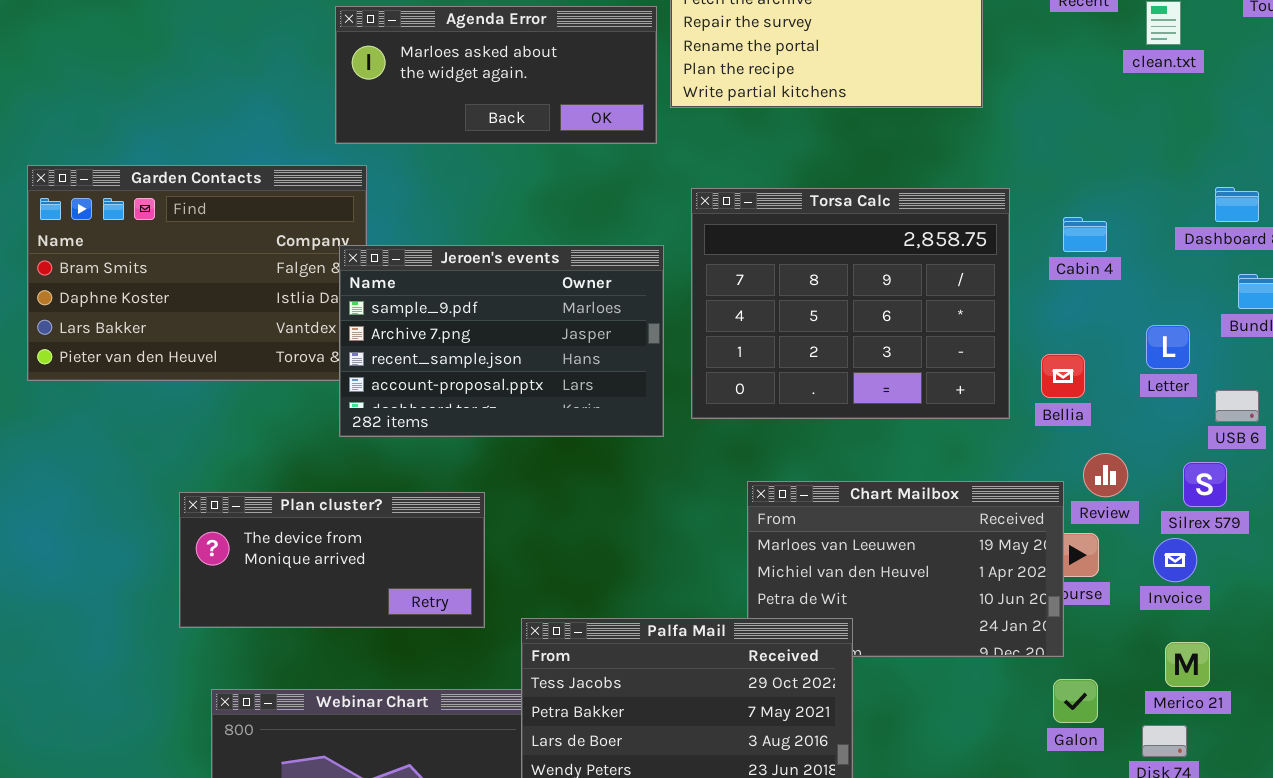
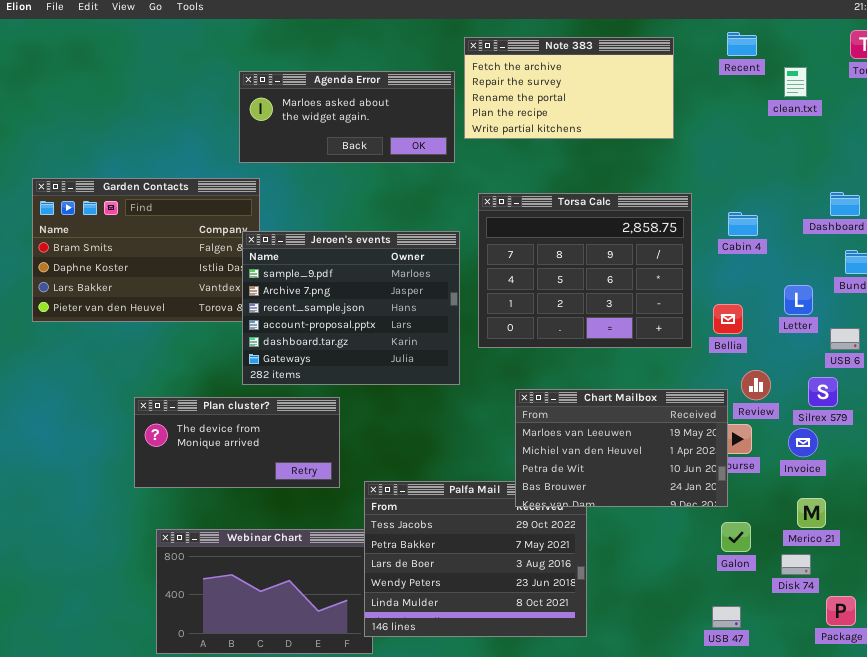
Jeroen's events: [339,245,664,437] -> [242,231,460,385], resized
Chart Mailbox: [747,481,1064,657] -> [515,389,728,507], raised

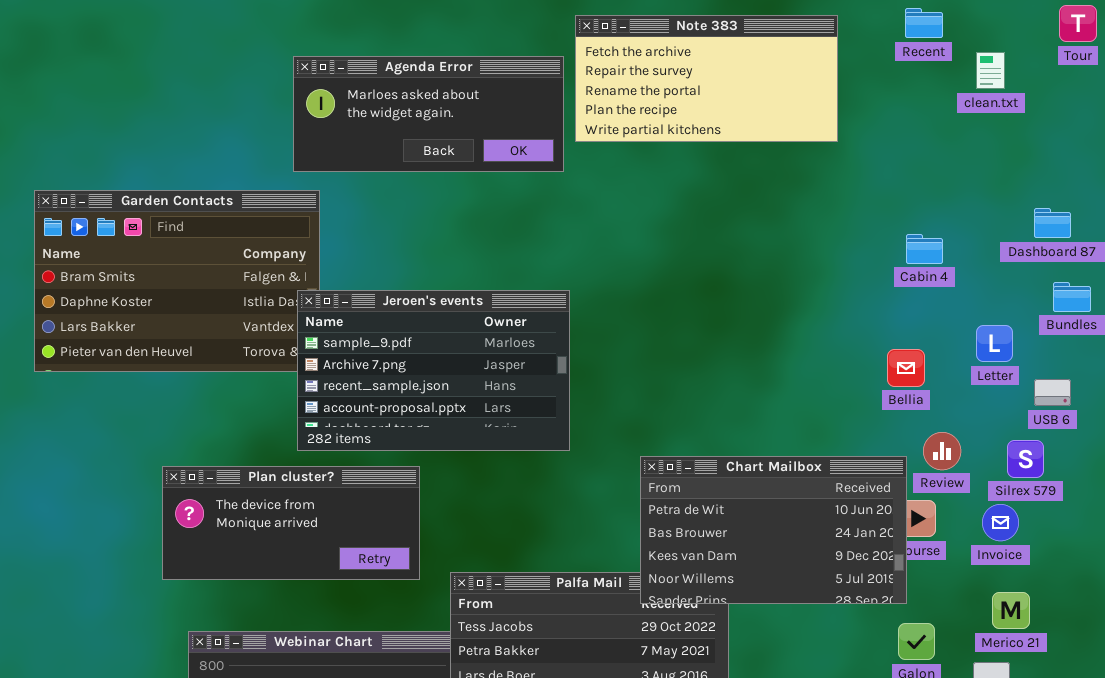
Torsa Calc: [478,193,692,348] -> none, closed
Jeroen's events: [242,231,460,385] -> [297,290,570,451], resized
Chart Mailbox: [515,389,728,507] -> [640,456,907,604], scrolled down 2 rows

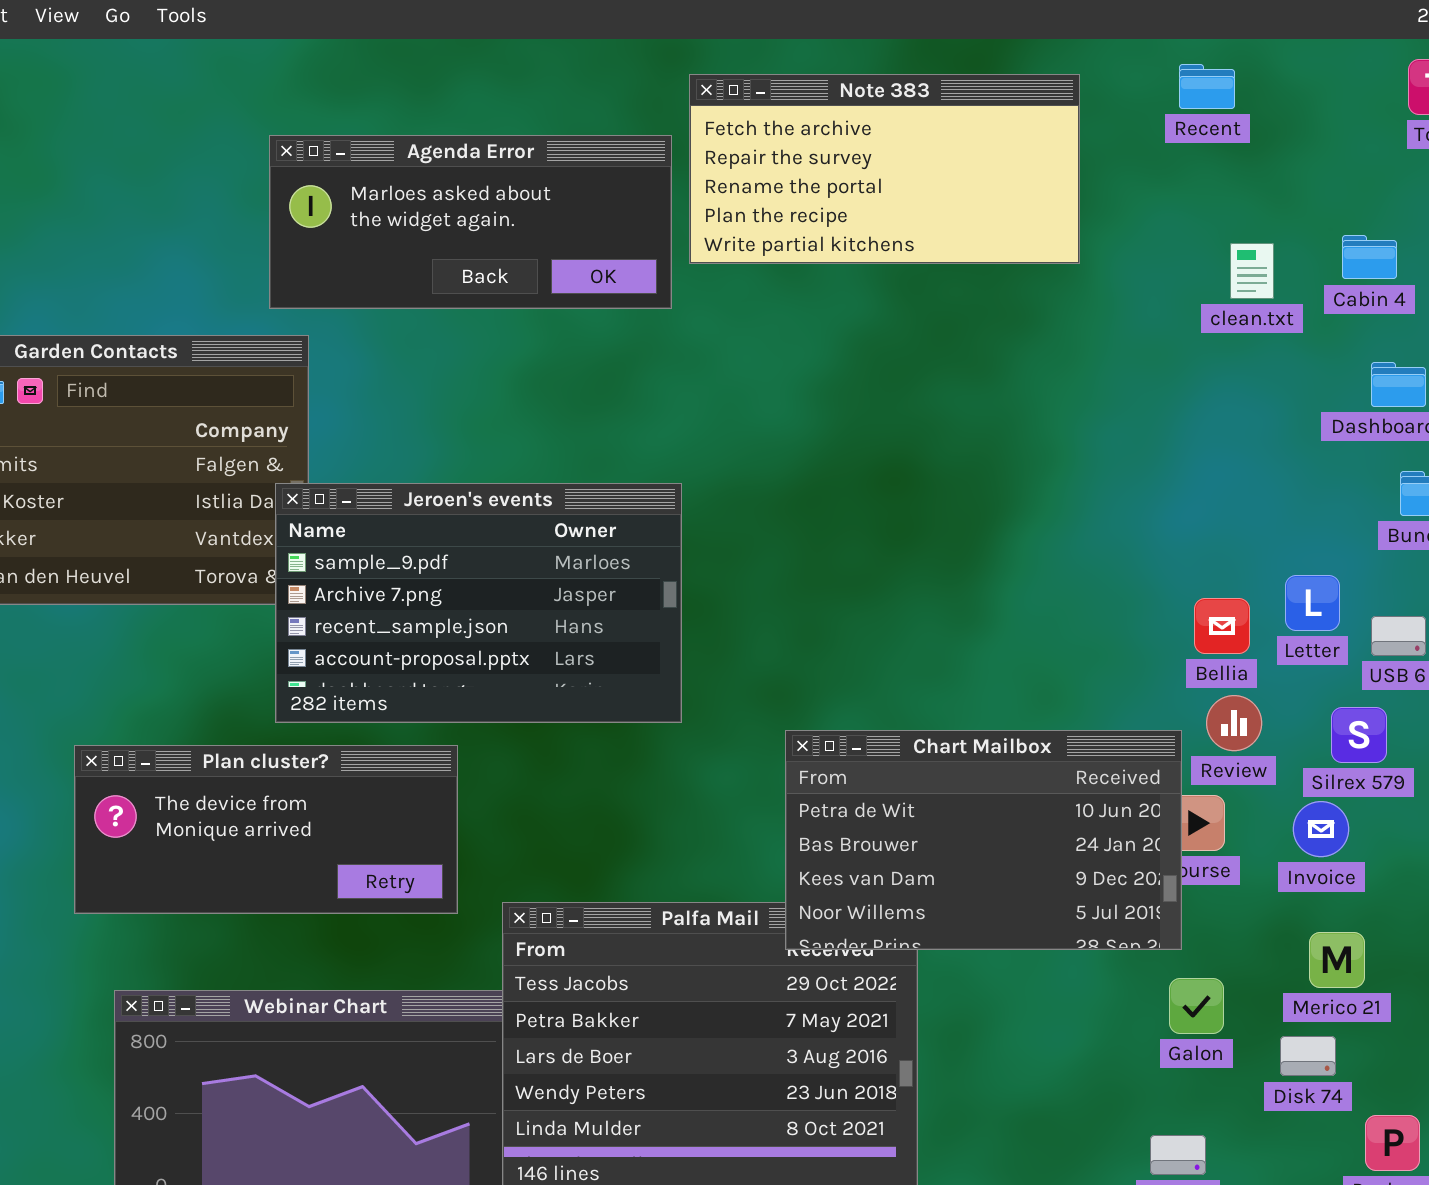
clean.txt: [976,52,1005,89] -> [1230,243,1274,299], moved
Cabin 4: [906,234,943,264] -> [1342,235,1397,279], moved
Letter: [976,325,1013,362] -> [1285,575,1340,631], moved
Bellia: [887,349,925,387] -> [1194,598,1250,654], moved

